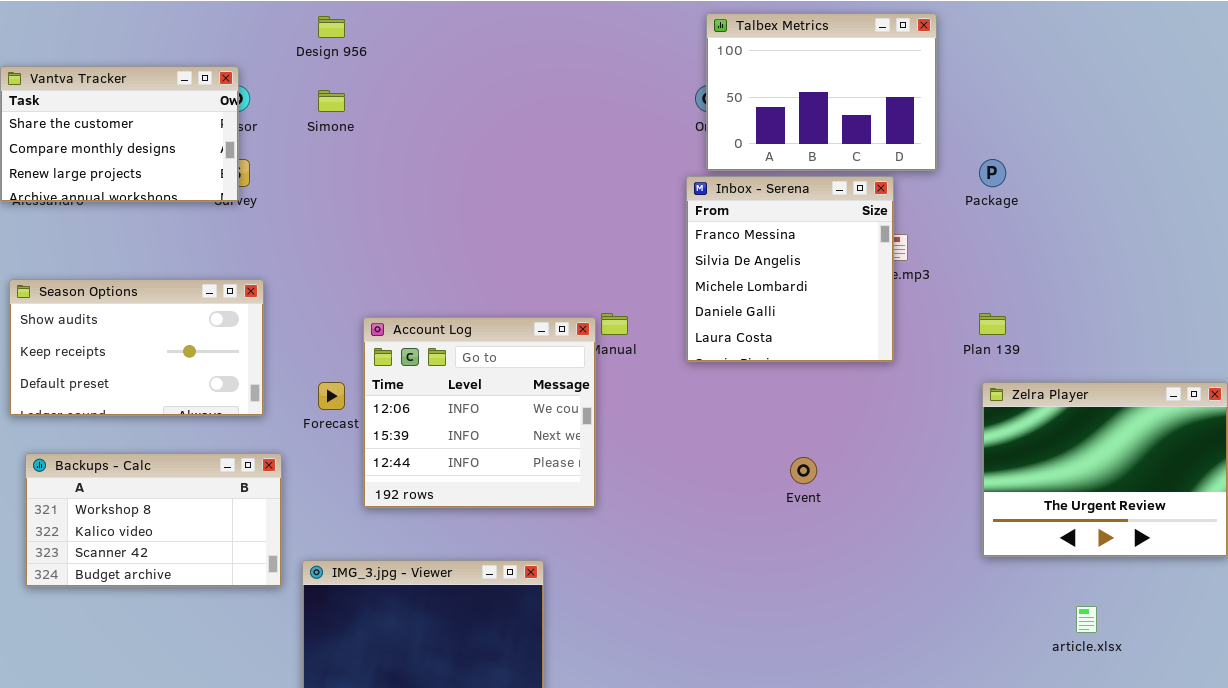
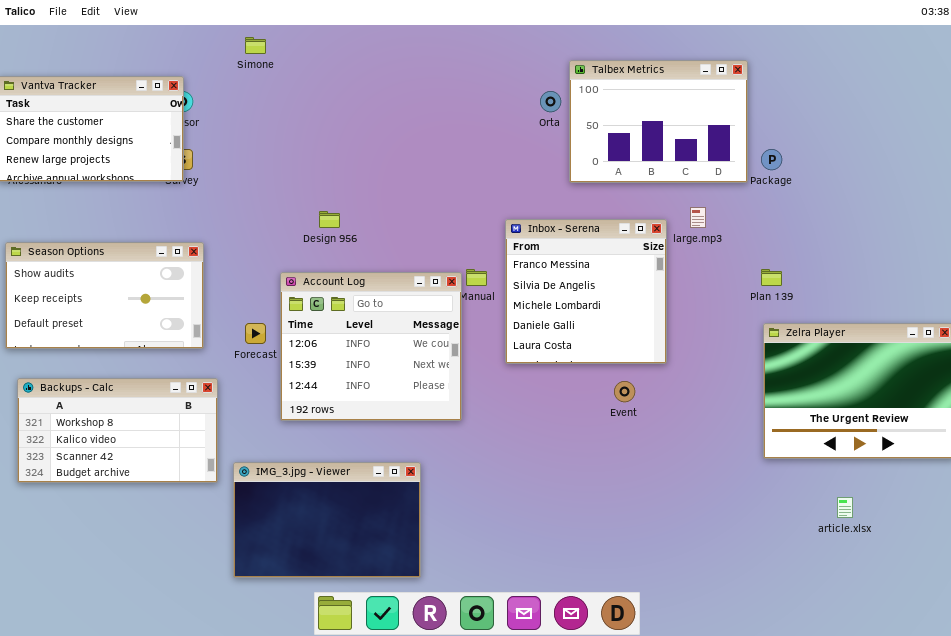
Talbex Metrics: [706,13,937,171] -> [569,60,748,183], moved
Design 956: [318,16,345,38] -> [319,211,340,228], moved
Simone: [318,90,345,112] -> [245,37,266,54], moved
Inbox - Serena: [686,176,894,362] -> [505,219,667,364], moved

